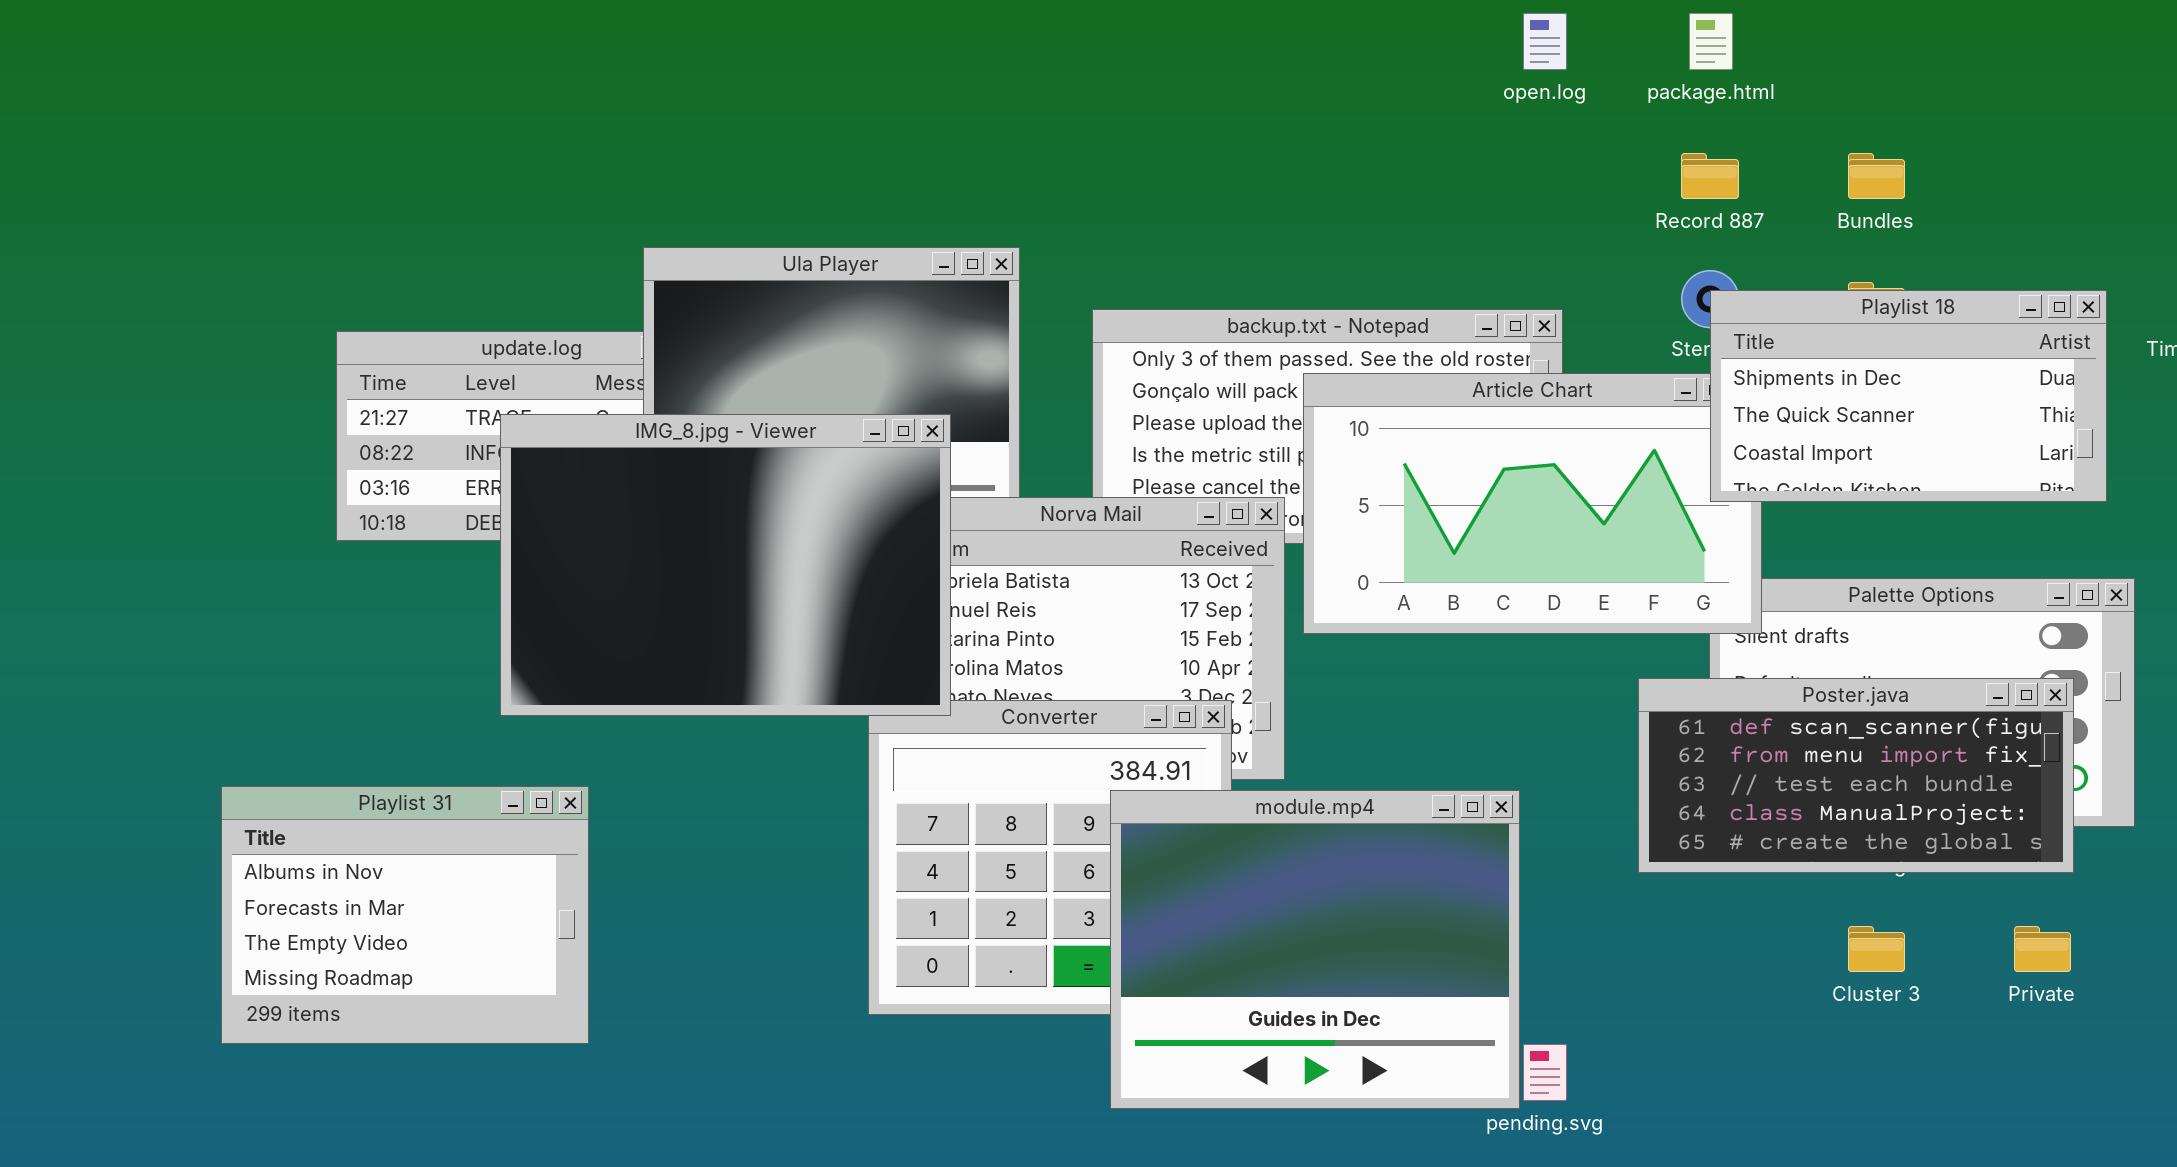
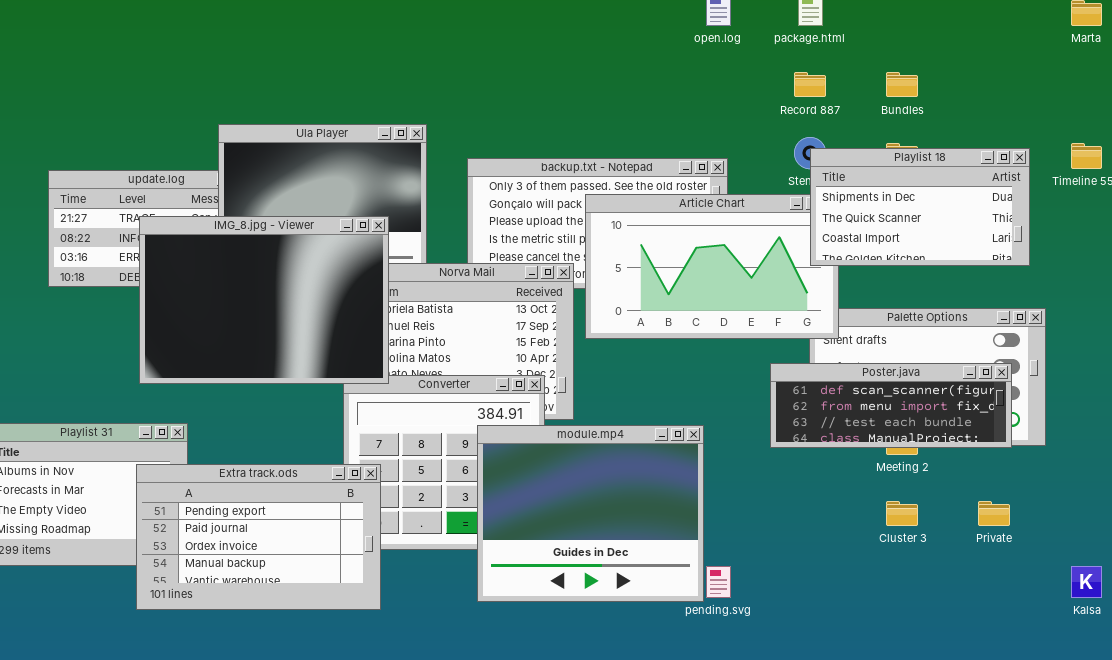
Poster.java: [1638,678,2074,873] -> [770,363,1012,448], resized
Extra track.ods: none -> [136,464,381,610], opened

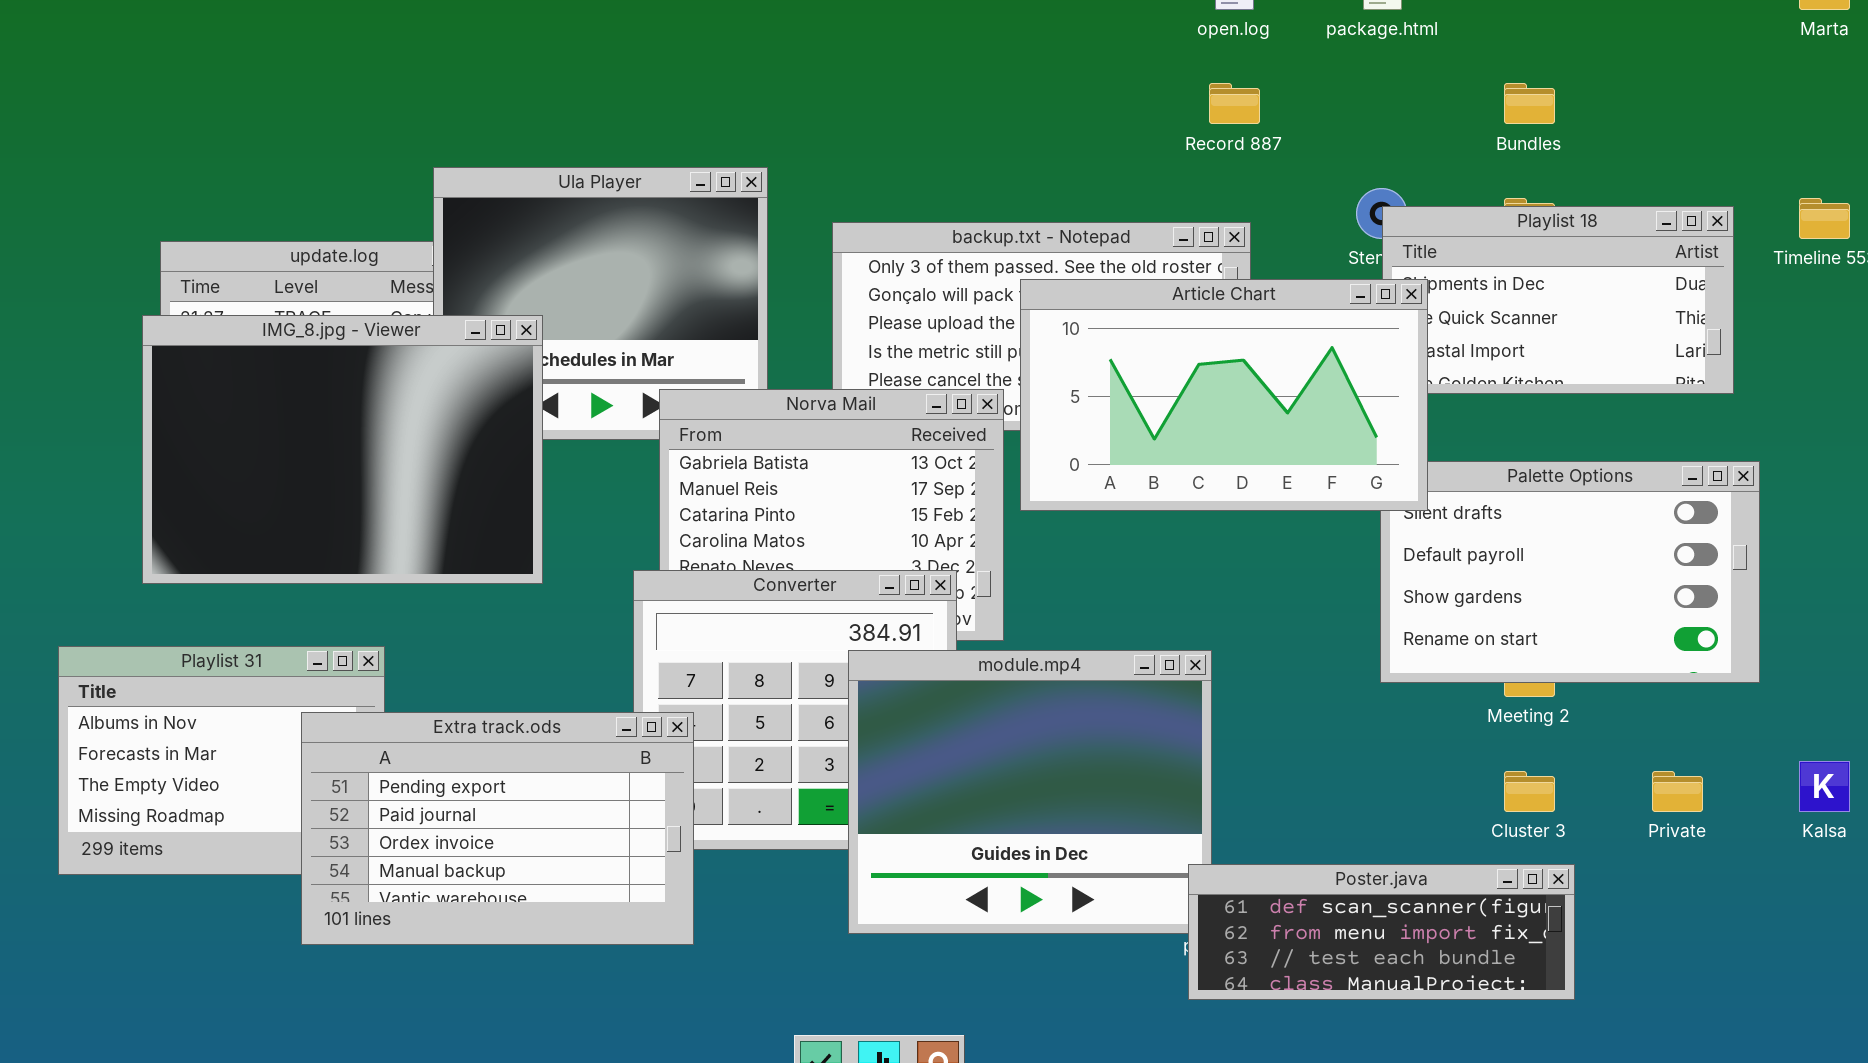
Record 887: [794,72,826,97] -> [1209,83,1260,124], moved
Article Chart: [585,194,839,339] -> [1020,279,1428,511], raised
IMG_8.jpg - Viewer: [139,216,389,384] -> [142,315,543,584], moved
Poster.java: [770,363,1012,448] -> [1188,864,1575,1000], moved
Kalsa: [1071,566,1102,598] -> [1799,761,1850,812], moved

